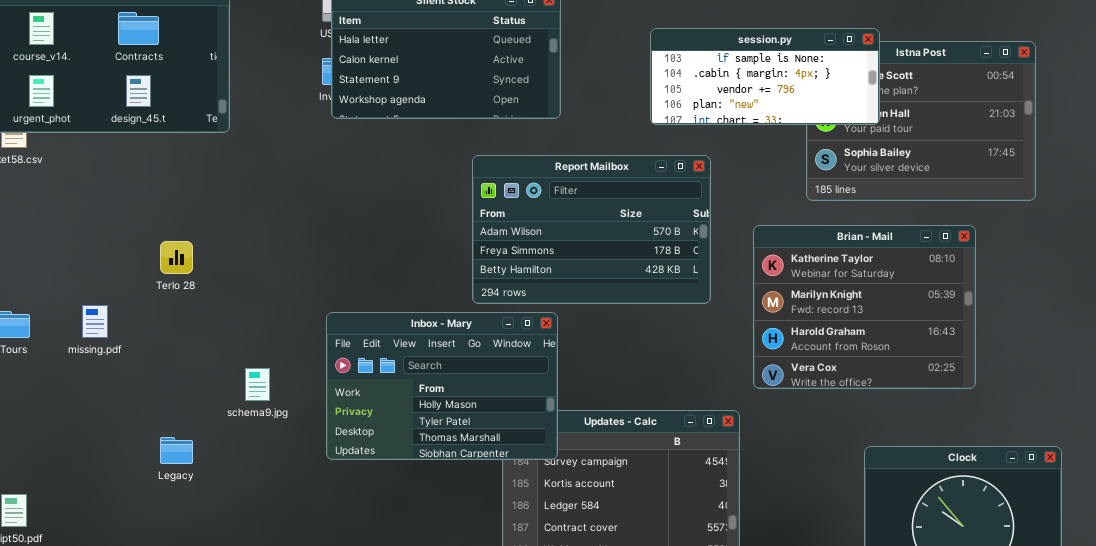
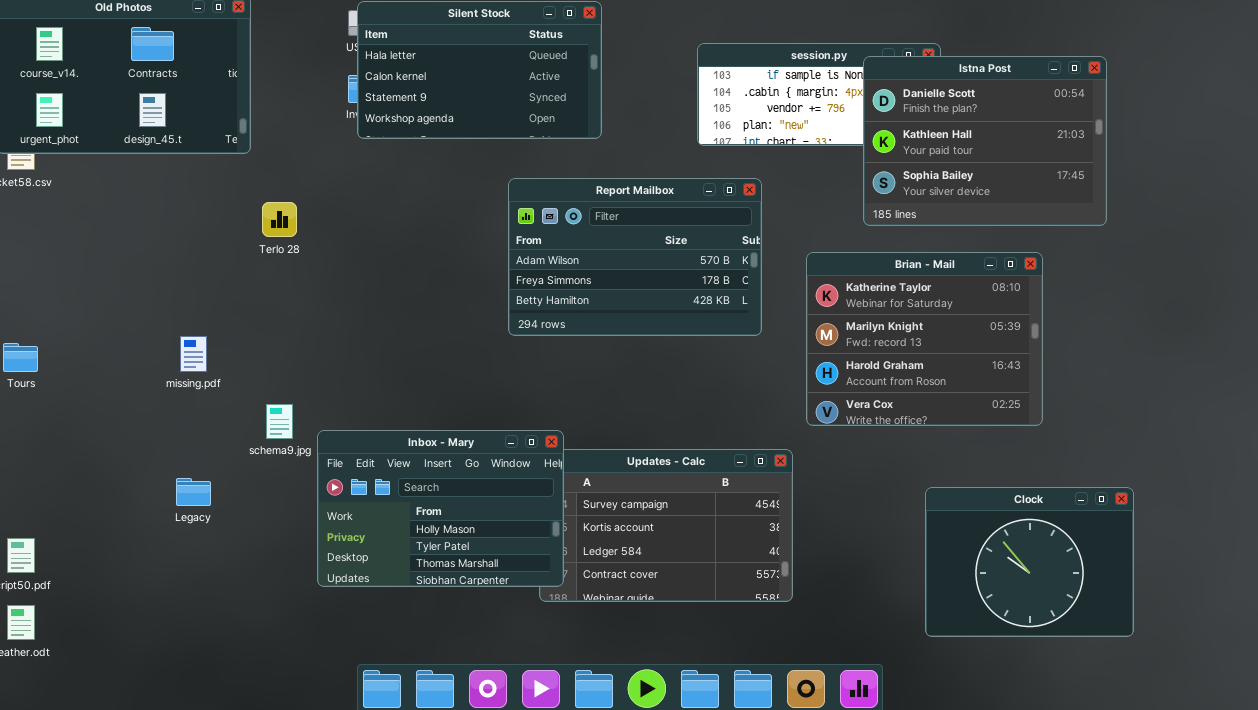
Istna Post: [806,41,1036,201] -> [863,56,1107,226], raised
Terlo 28: [160,241,193,274] -> [262,202,297,237], moved
missing.pdf: [82,305,108,338] -> [180,336,207,372], moved
Inbox - Mary: [326,312,558,460] -> [317,430,564,587], moved

